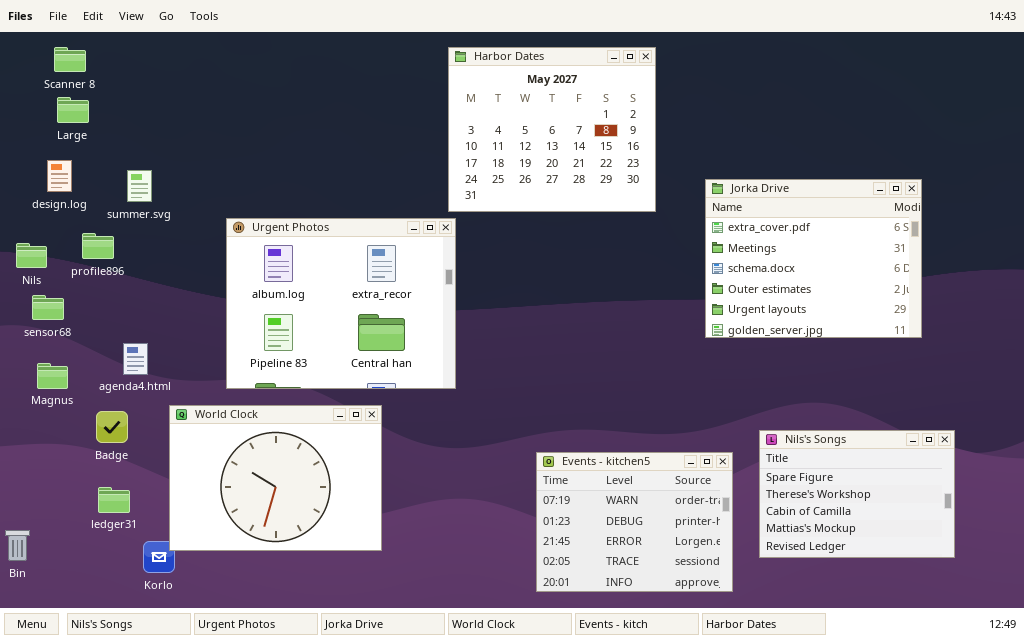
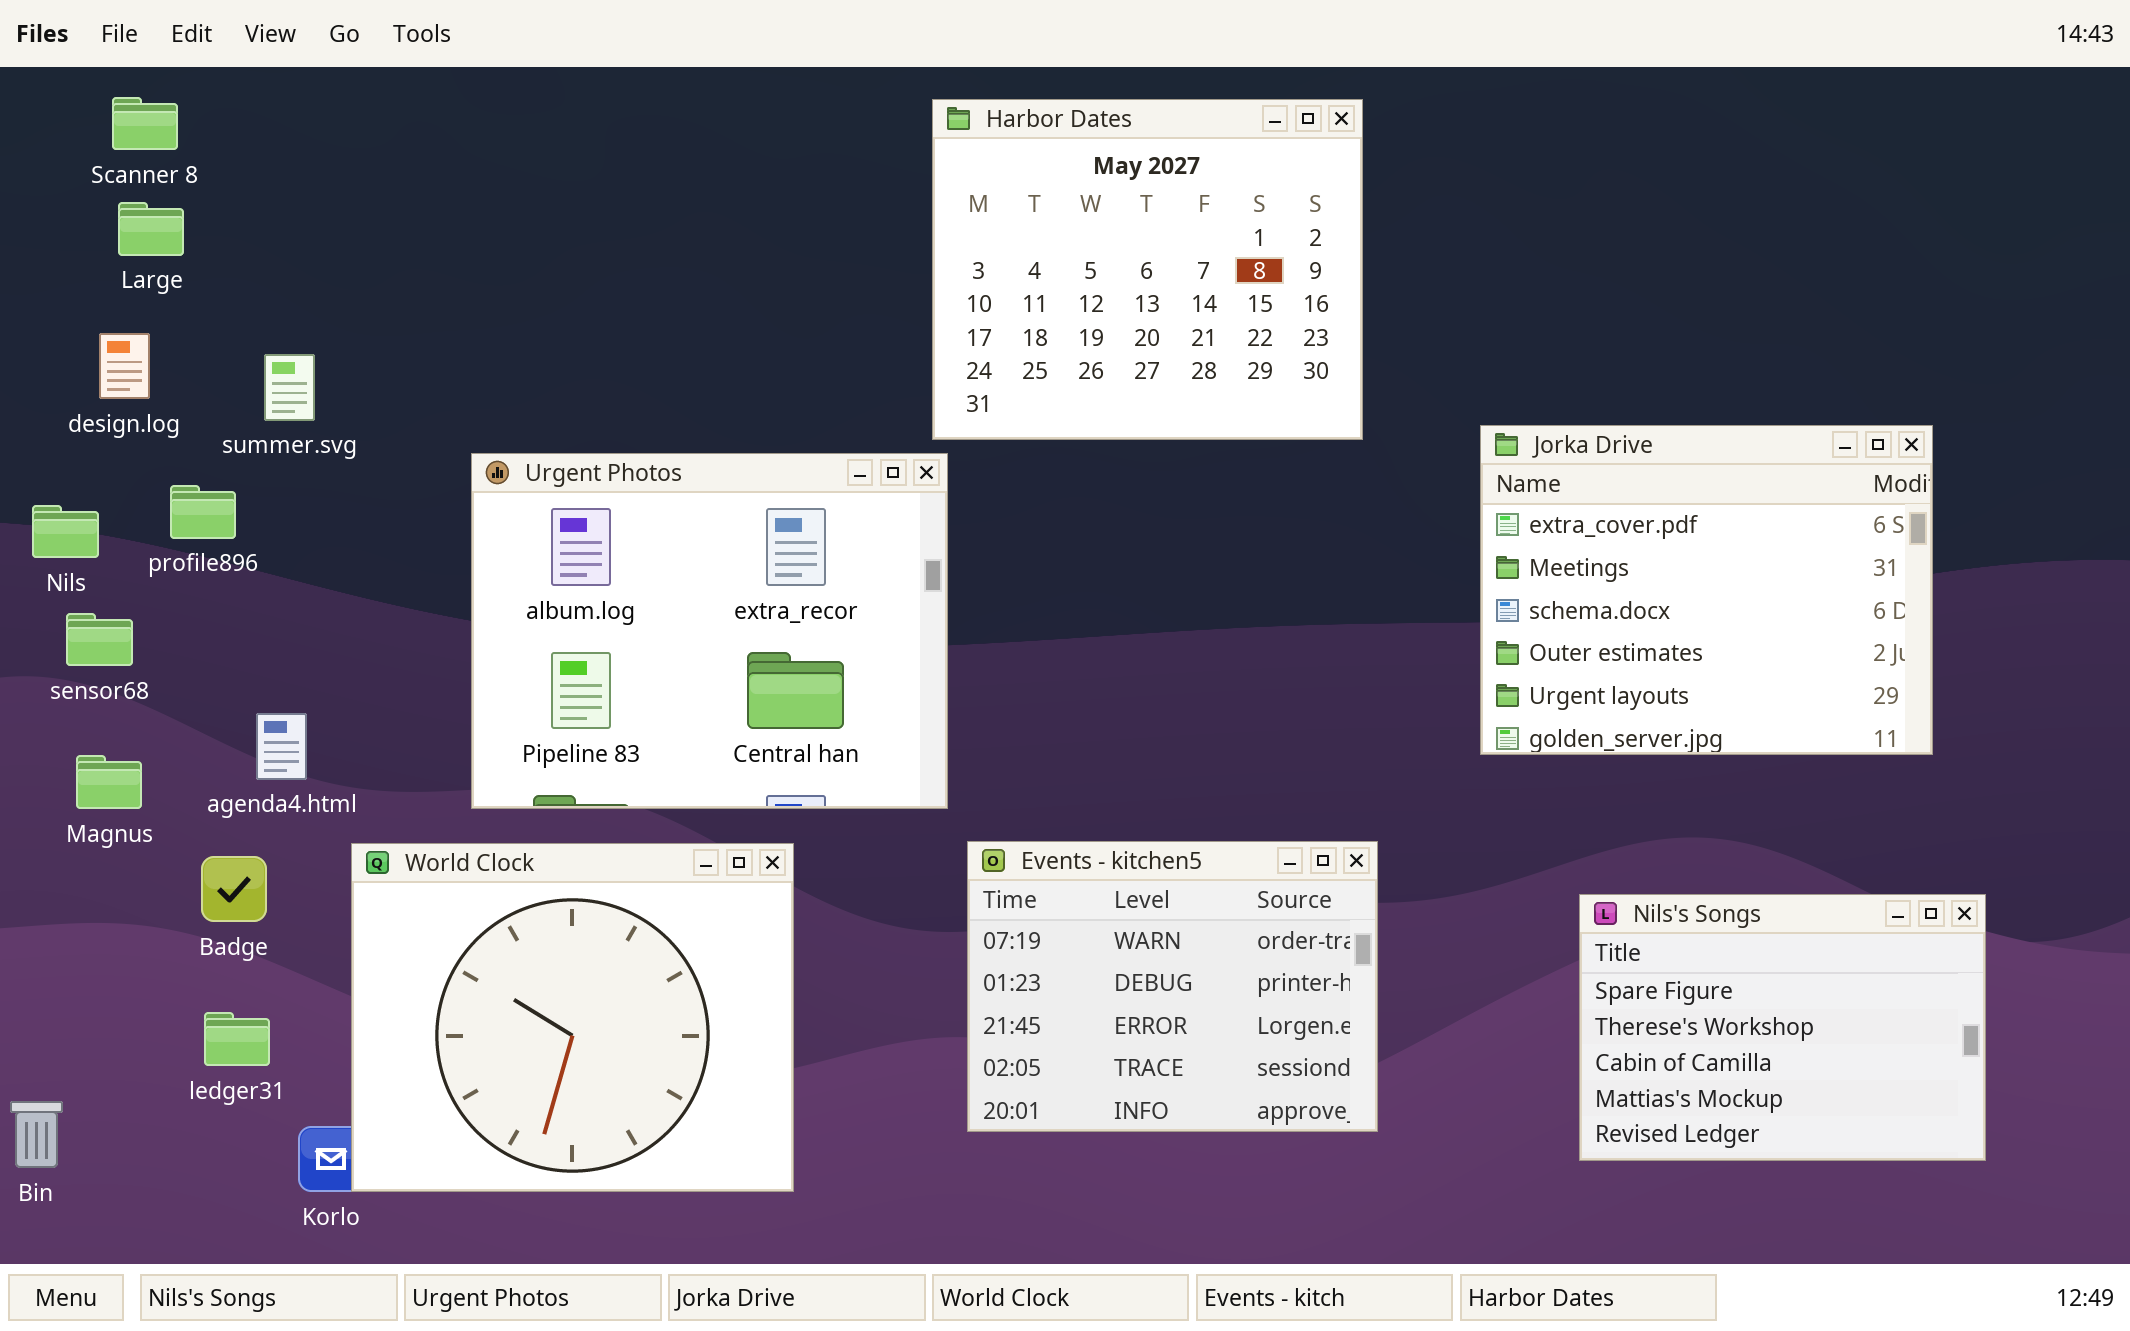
Jorka Drive: [705,179,922,338] -> [1480,425,1933,755], moved
World Clock: [169,405,382,551] -> [351,843,794,1192], resized
Events - kitchen5: [536,452,733,592] -> [967,841,1378,1132], moved

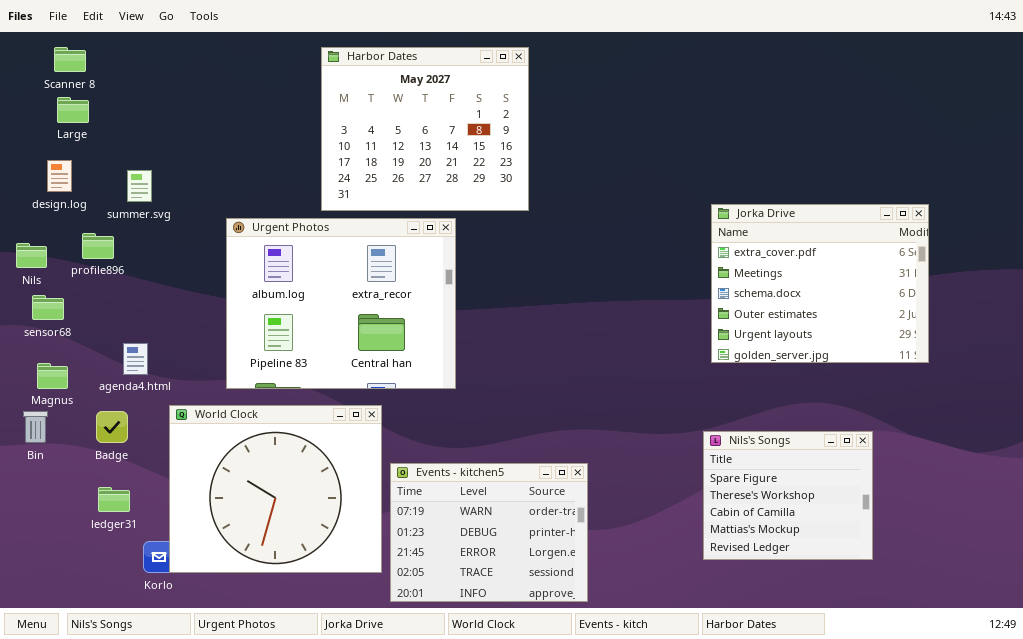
Harbor Dates: [932,99,1363,440] -> [321,47,529,211], moved
Events - kitchen5: [967,841,1378,1132] -> [390,463,588,602], moved
Nils's Songs: [1579,894,1986,1161] -> [703,431,873,560], moved, resized
Bin: [10,1101,63,1168] -> [23,411,48,443], moved

